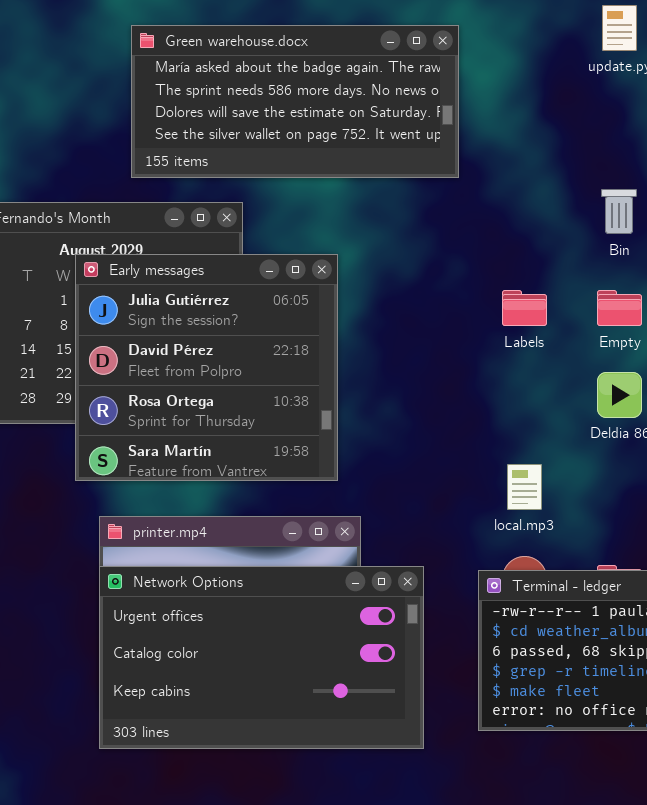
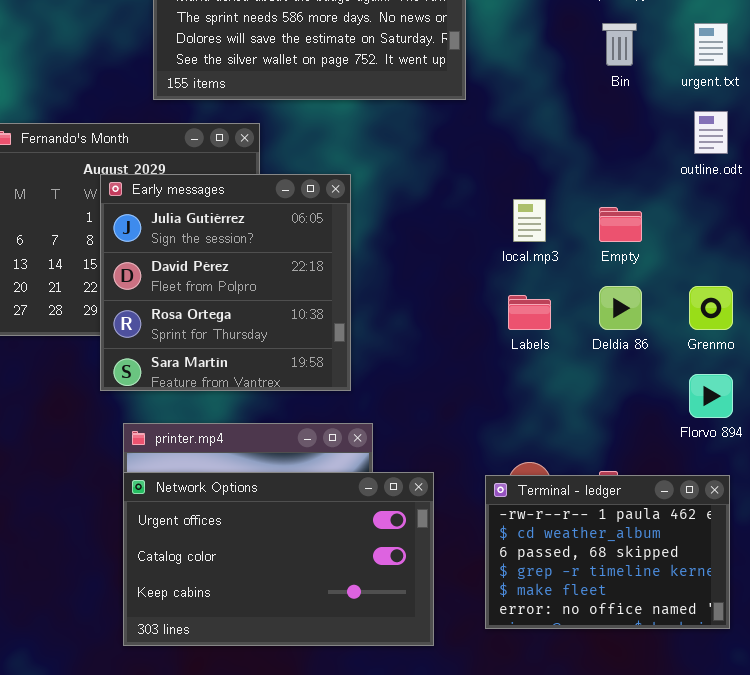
Bin: [601,189,637,234] -> [602,23,637,66], moved
Labels: [502,290,547,326] -> [508,295,551,330], moved
local.mp3: [507,464,542,510] -> [513,199,546,242], moved

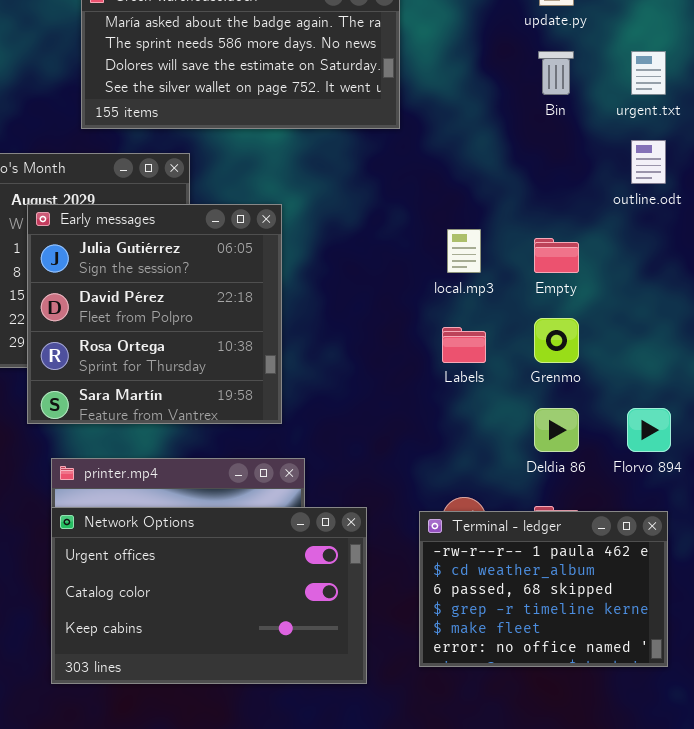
Deldia 86: [599,286,642,330] -> [534,408,579,452], moved
Grenmo: [689,286,733,330] -> [534,318,579,363], moved

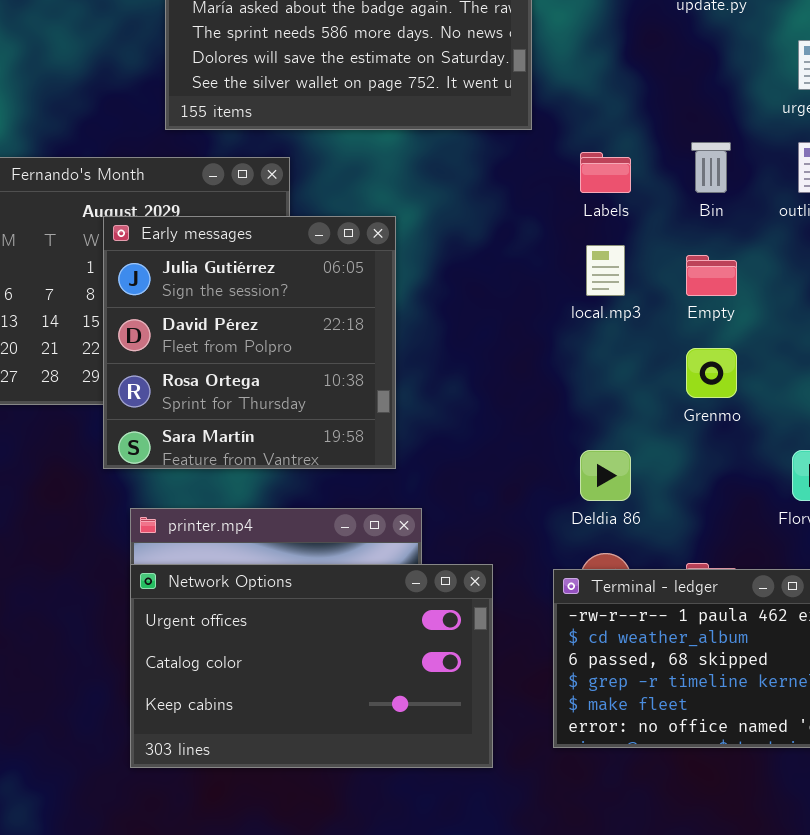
Bin: [538,51,574,95] -> [691,142,731,193], moved
Labels: [442,327,486,363] -> [580,152,631,193], moved
Deldia 86: [534,408,579,452] -> [580,450,631,501], moved

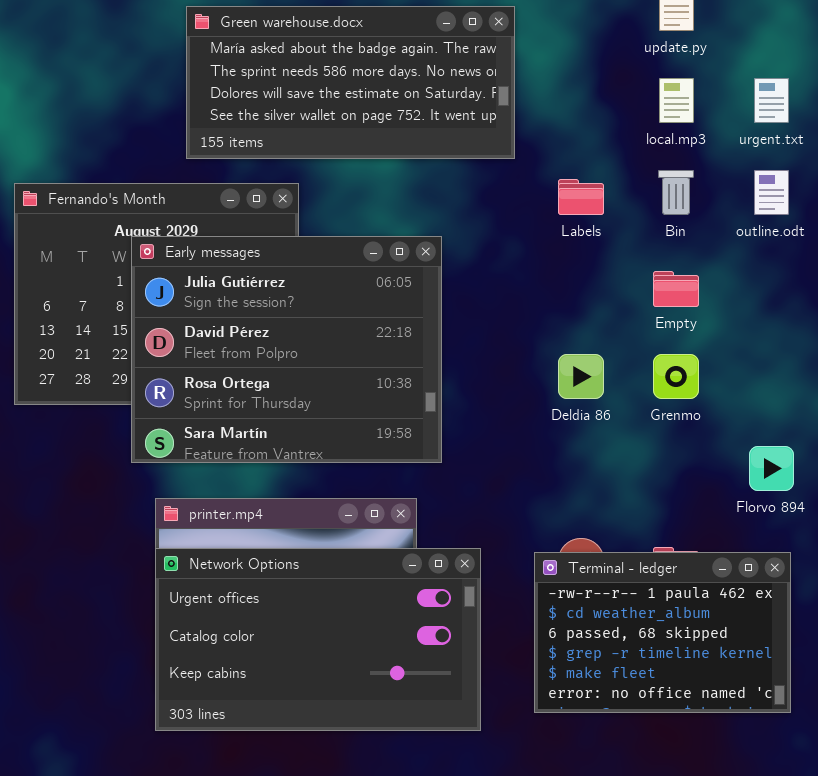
Early messages: [103,216,396,469] -> [131,236,442,463], resized
local.mp3: [586,245,625,296] -> [659,78,694,123], moved
Deldia 86: [580,450,631,501] -> [558,354,604,399], moved

